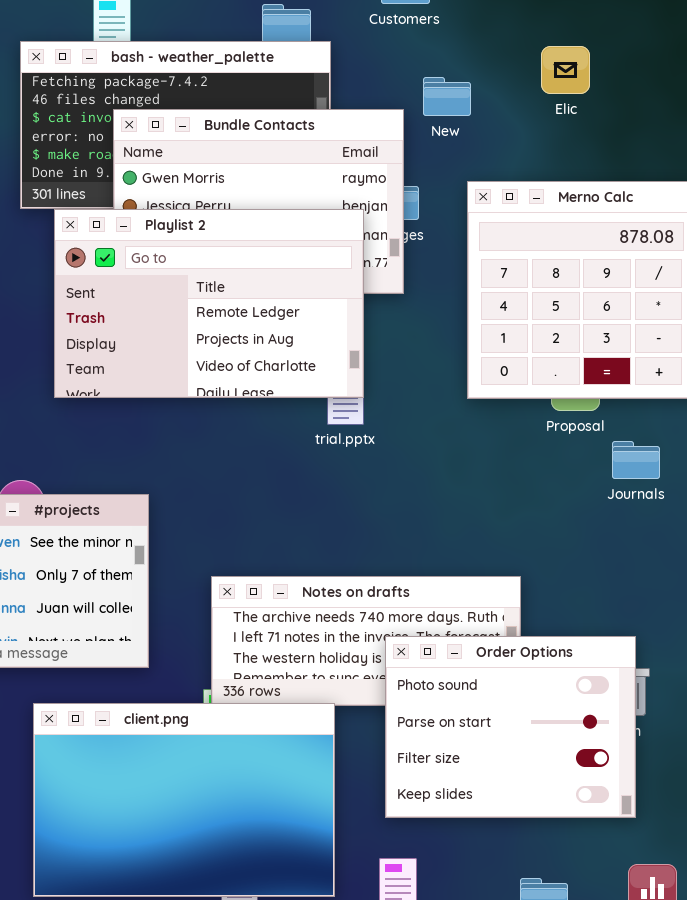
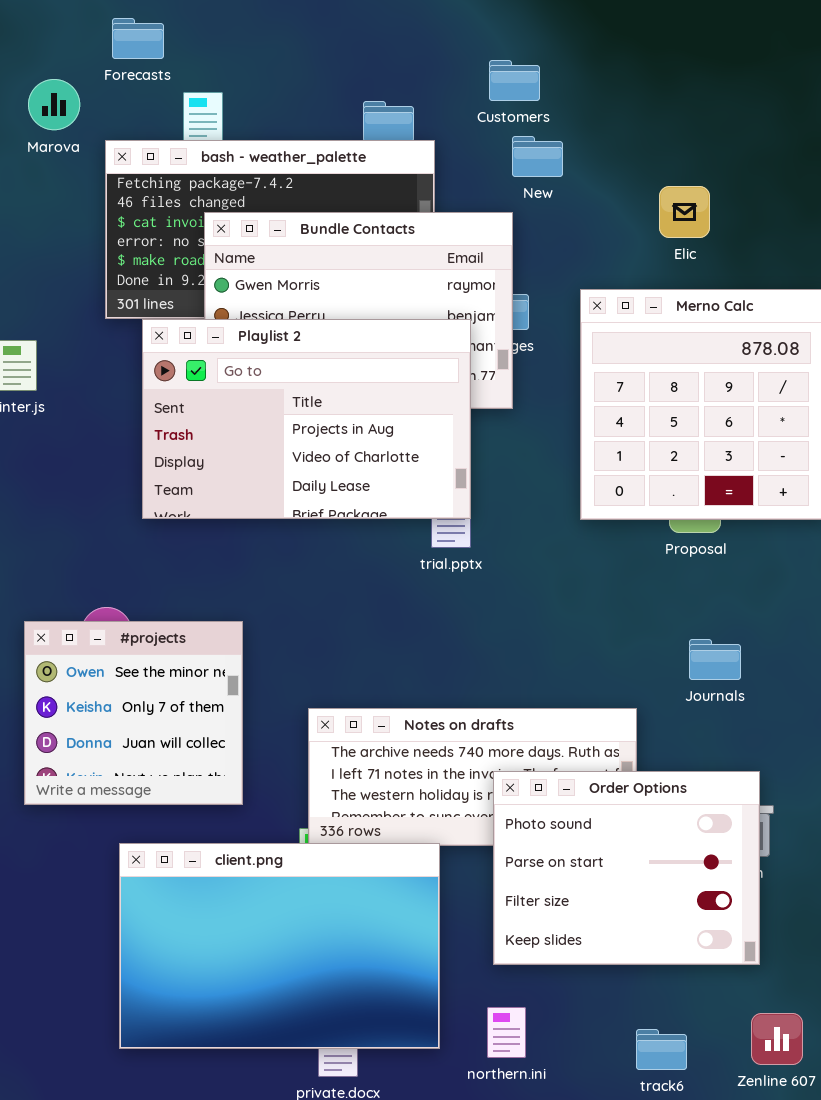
Elic: [541,46,590,94] -> [659,186,710,238], moved
New: [423,77,471,116] -> [512,136,563,177], moved
Playlist 2: [54,209,364,398] -> [142,319,471,519], scrolled down 1 row
Journals: [612,441,660,479] -> [689,639,741,680], moved

